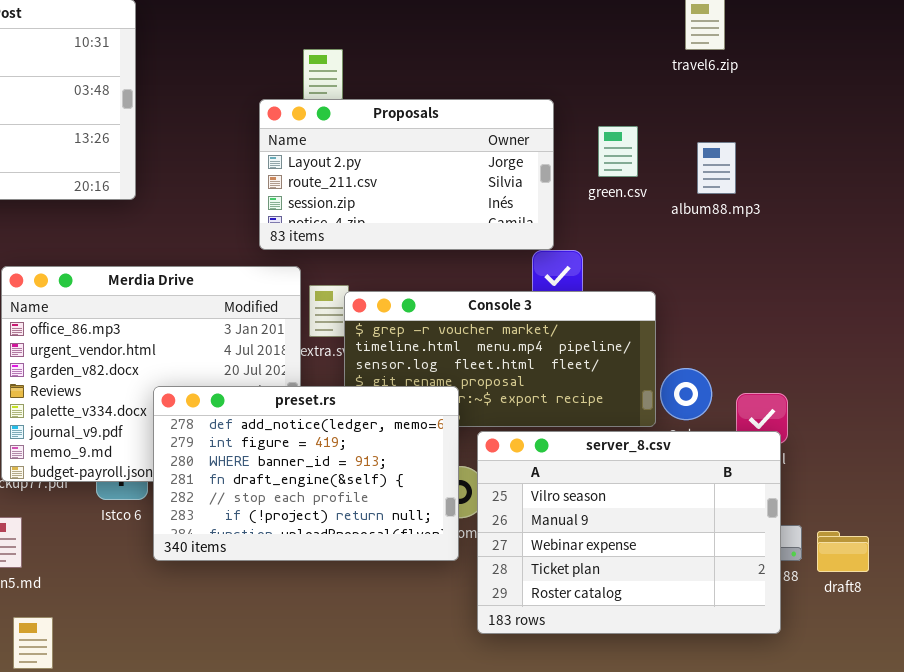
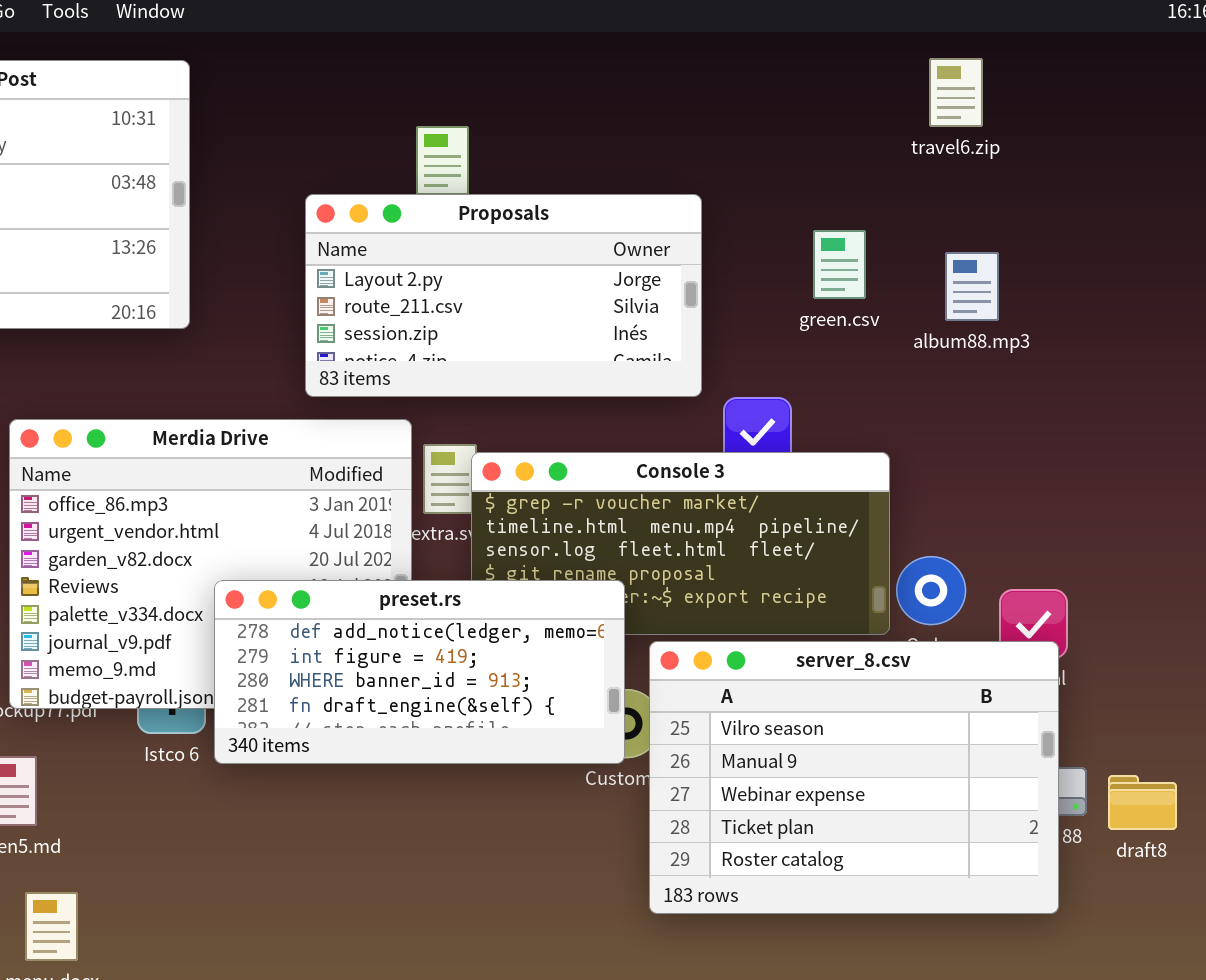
Proposals: [259,99,554,250] -> [305,194,702,397], moved
preset.rs: [153,386,459,561] -> [214,580,625,764], resized

